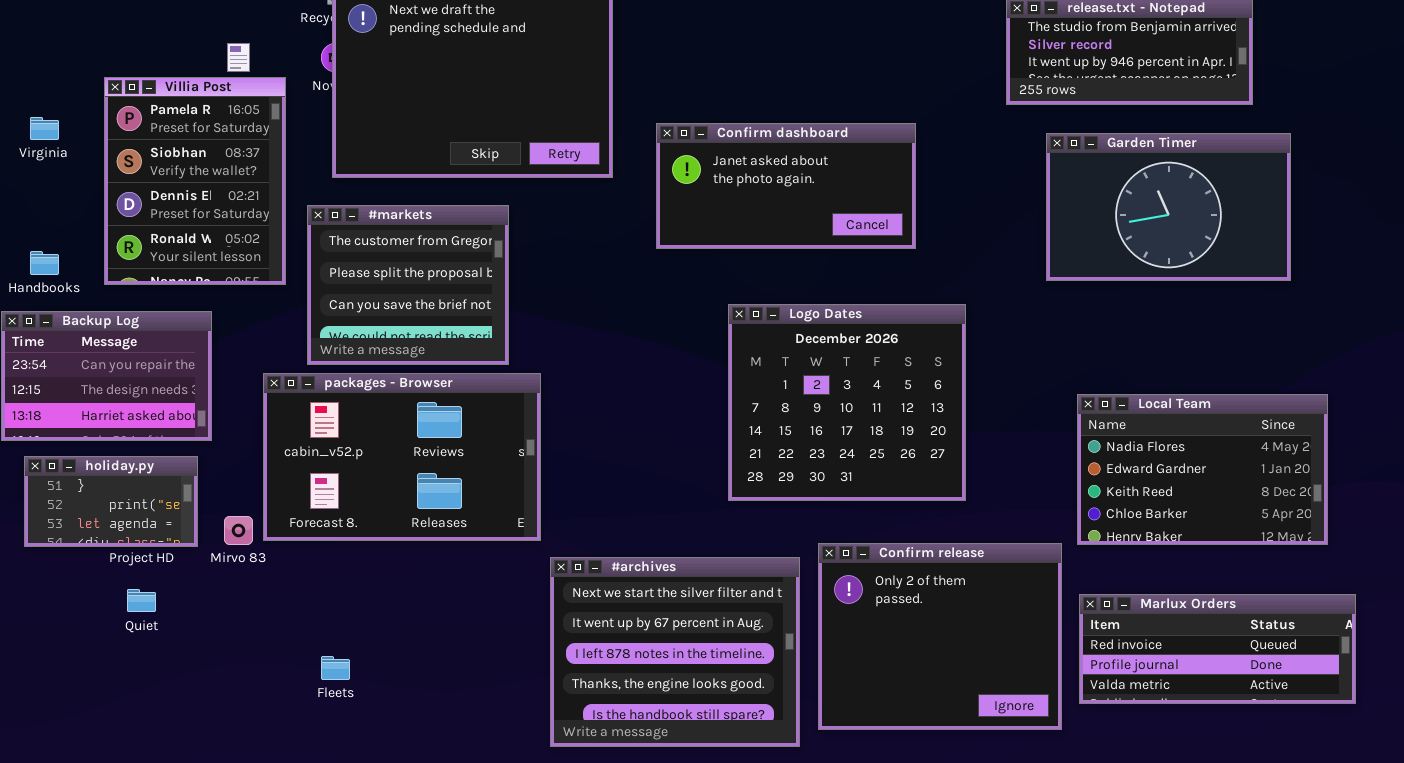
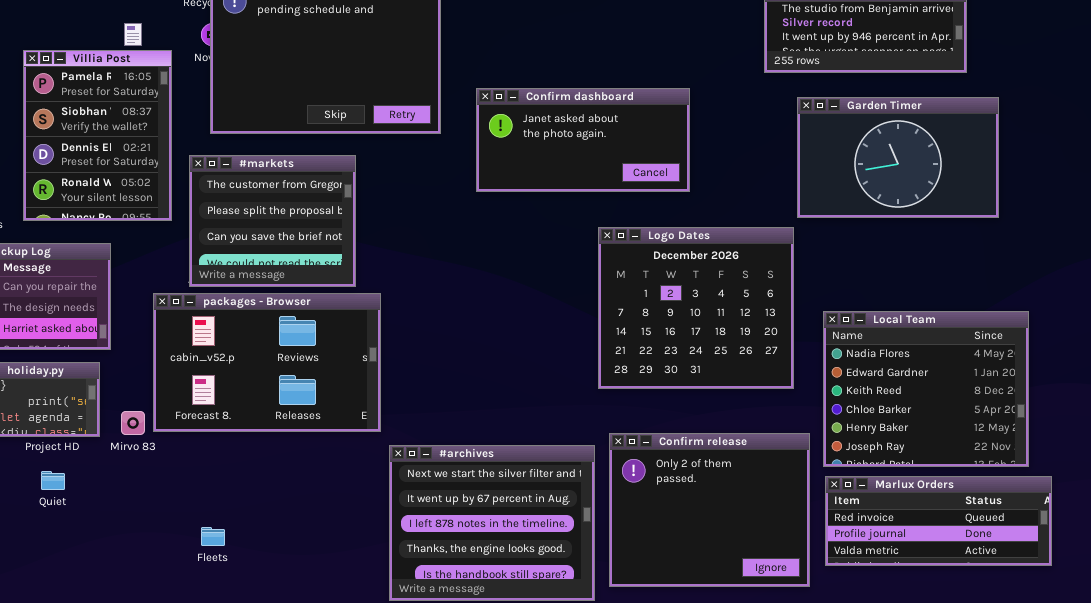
Logo Dates: [728,304,966,501] -> [598,227,794,389], moved
Local Team: [1077,394,1328,545] -> [823,311,1029,467], resized

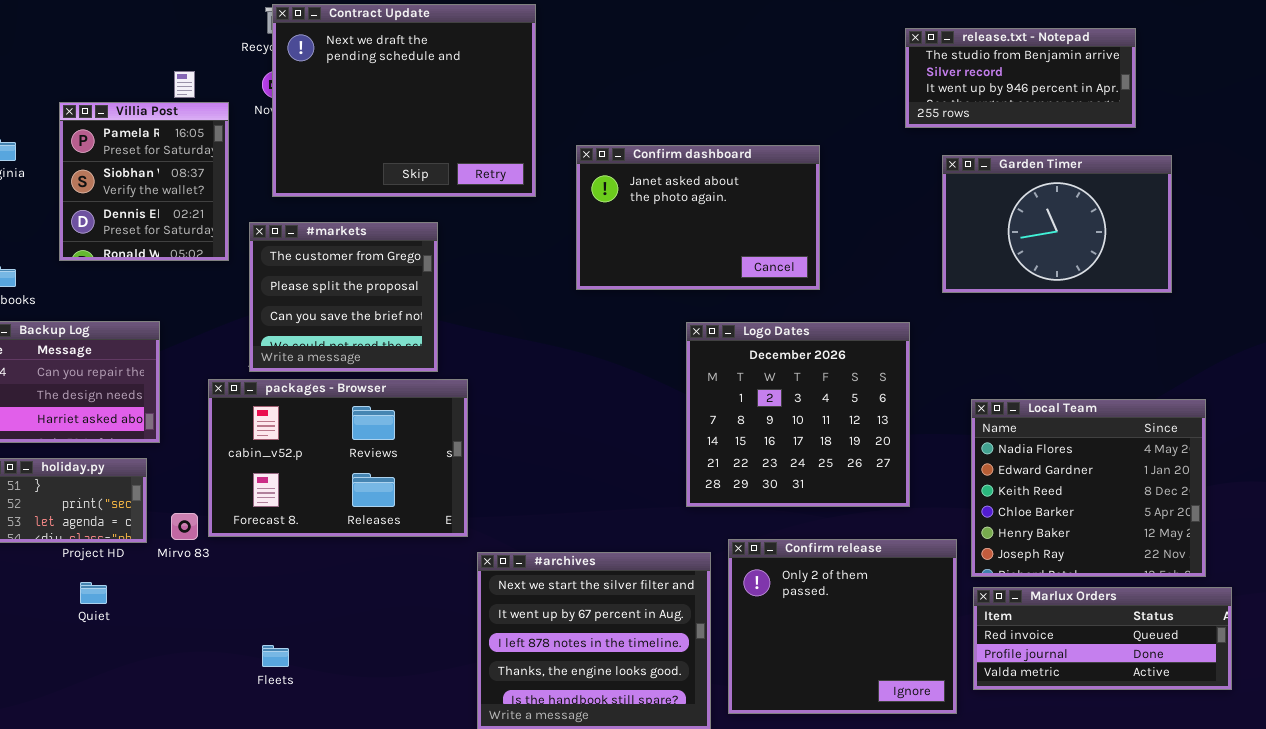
Villia Post: [23,50,172,221] -> [59,102,229,261], resized
Confirm dashboard: [476,88,690,192] -> [576,145,820,290], resized
Logo Dates: [598,227,794,389] -> [686,322,910,507], moved

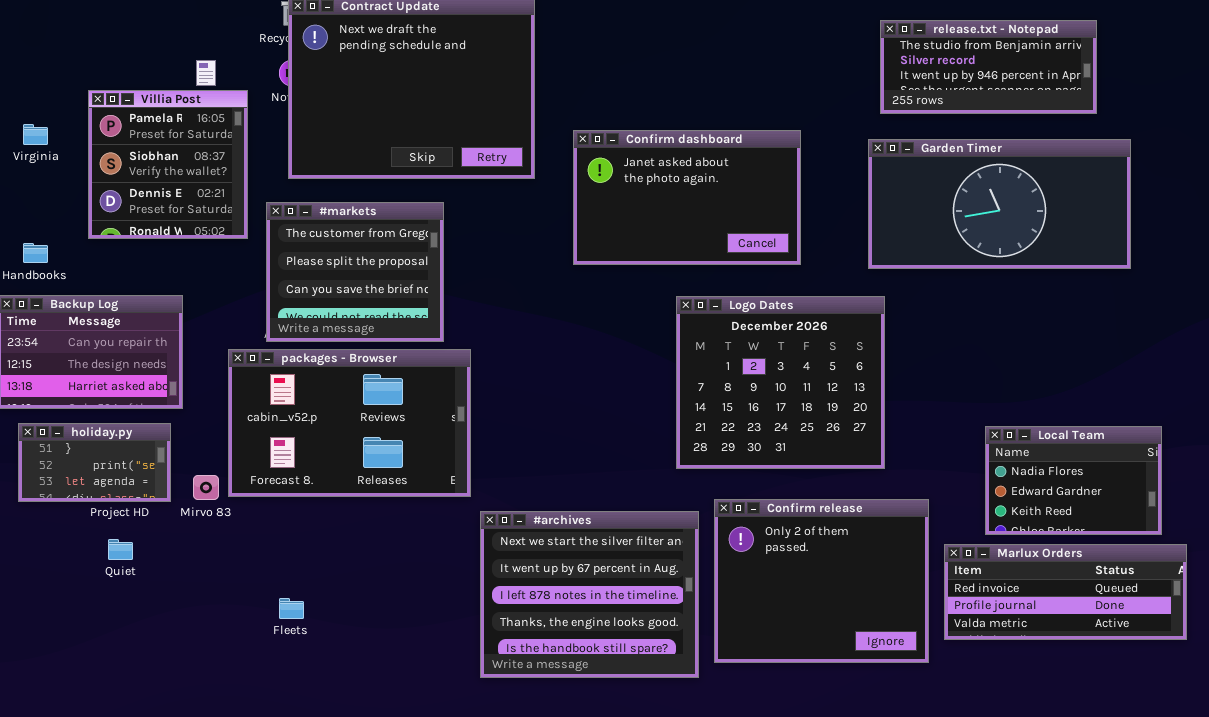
Garden Timer: [942,155,1172,293] -> [868,139,1131,269], resized
Local Team: [971,399,1206,577] -> [985,426,1162,535], resized

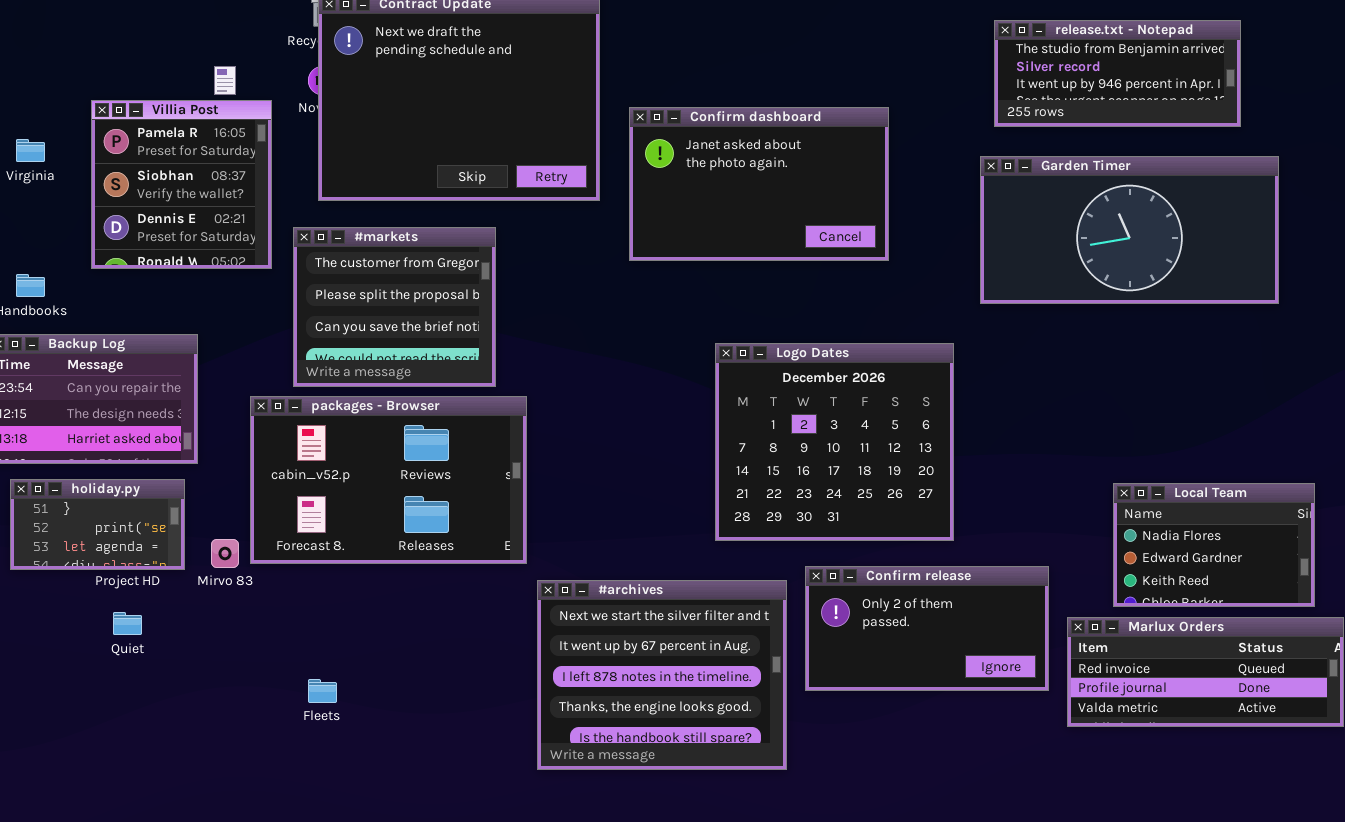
Confirm dashboard: [573,130,801,265] -> [629,107,889,261], moved
Logo Dates: [676,296,885,469] -> [715,343,954,541], moved
Confirm release: [714,499,929,663] -> [805,566,1049,691], resized

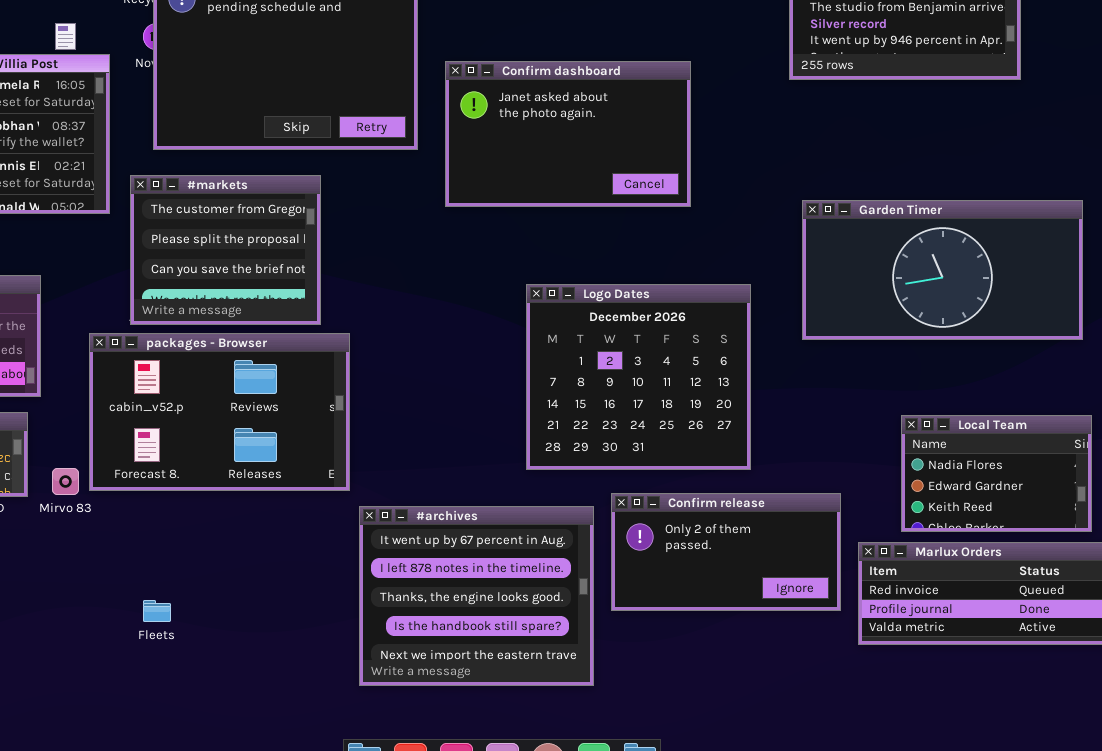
Garden Timer: [980,156,1279,304] -> [802,200,1083,340], moved
#archives: [537,580,787,770] -> [359,506,594,686], scrolled down 1 row

